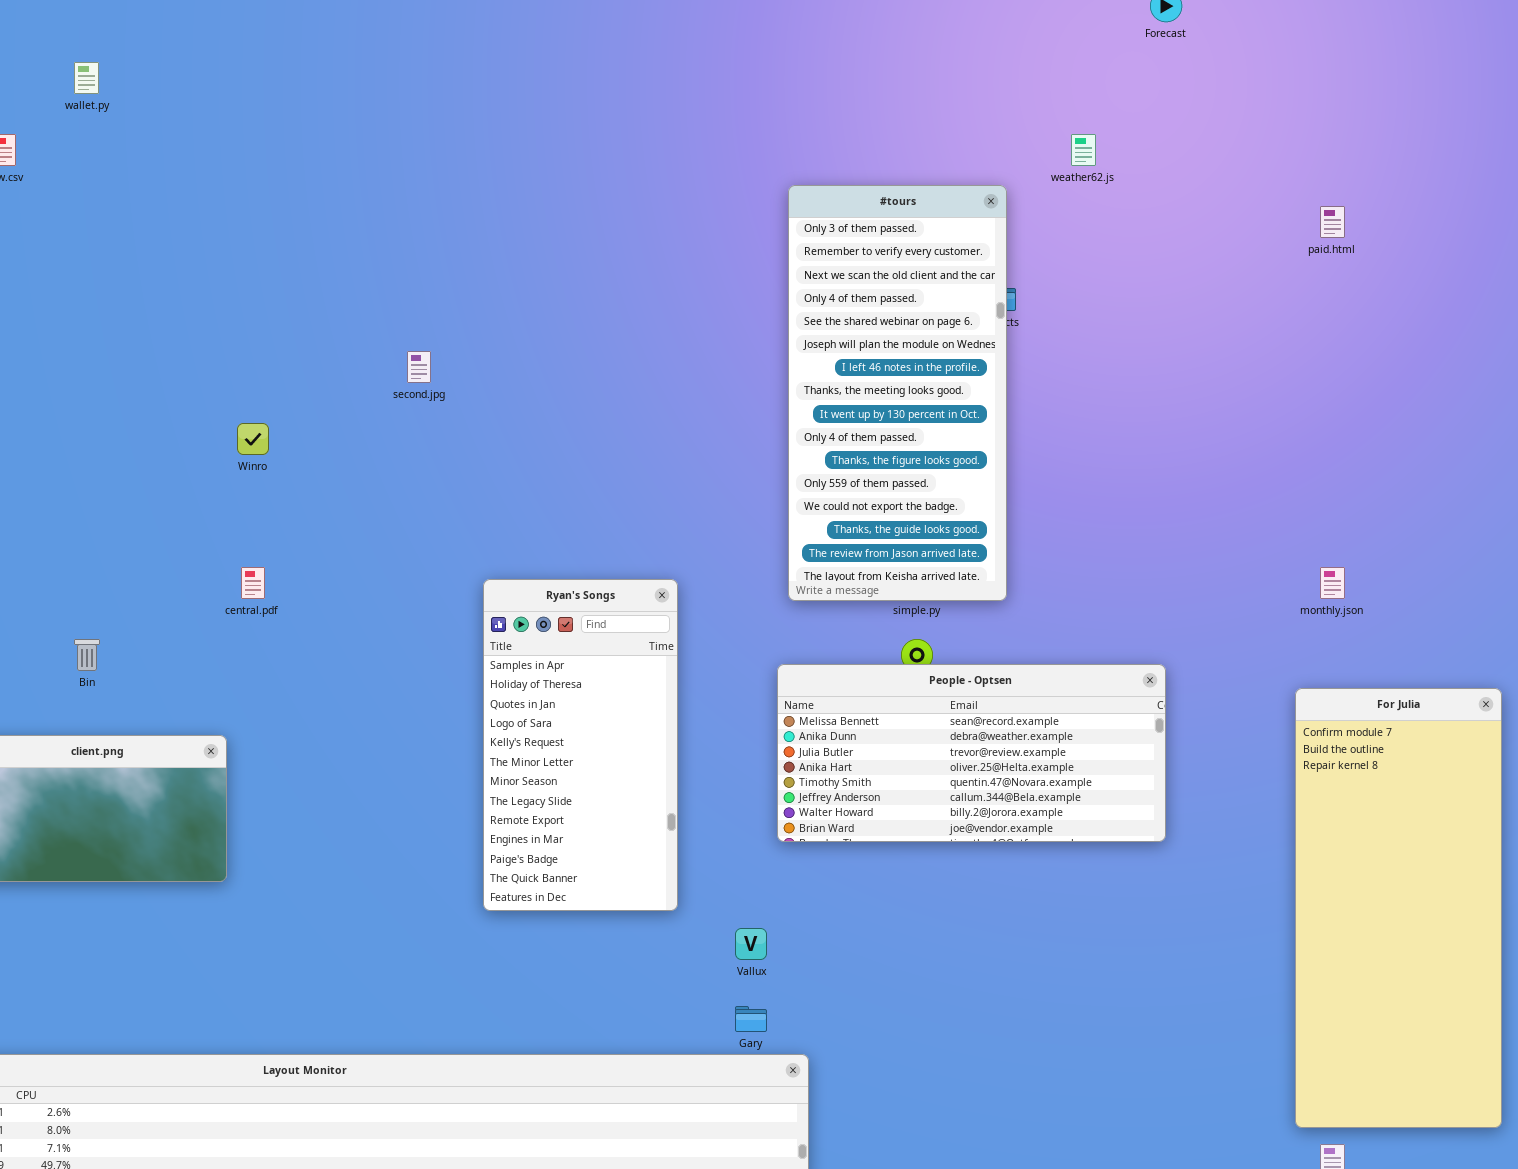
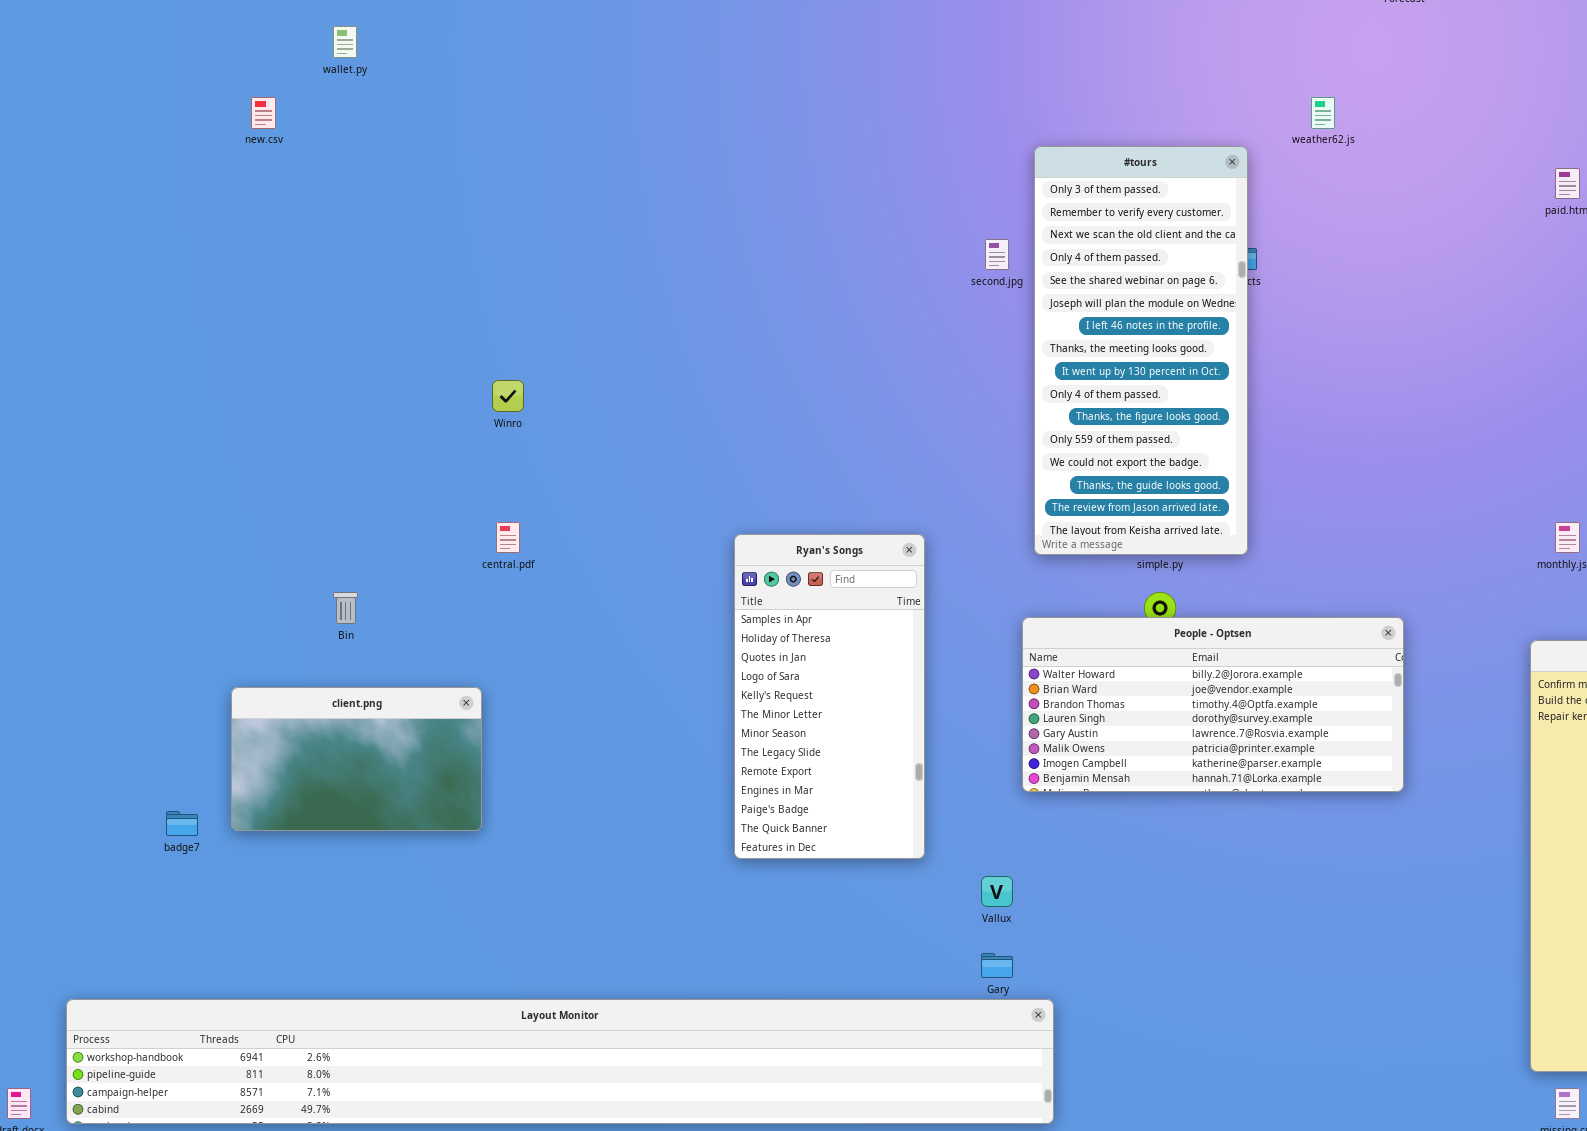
second.jpg: [407,351,431,383] -> [985,239,1009,270], moved
People - Optsen: [777,664,1166,842] -> [1022,617,1404,792], scrolled down 6 rows

